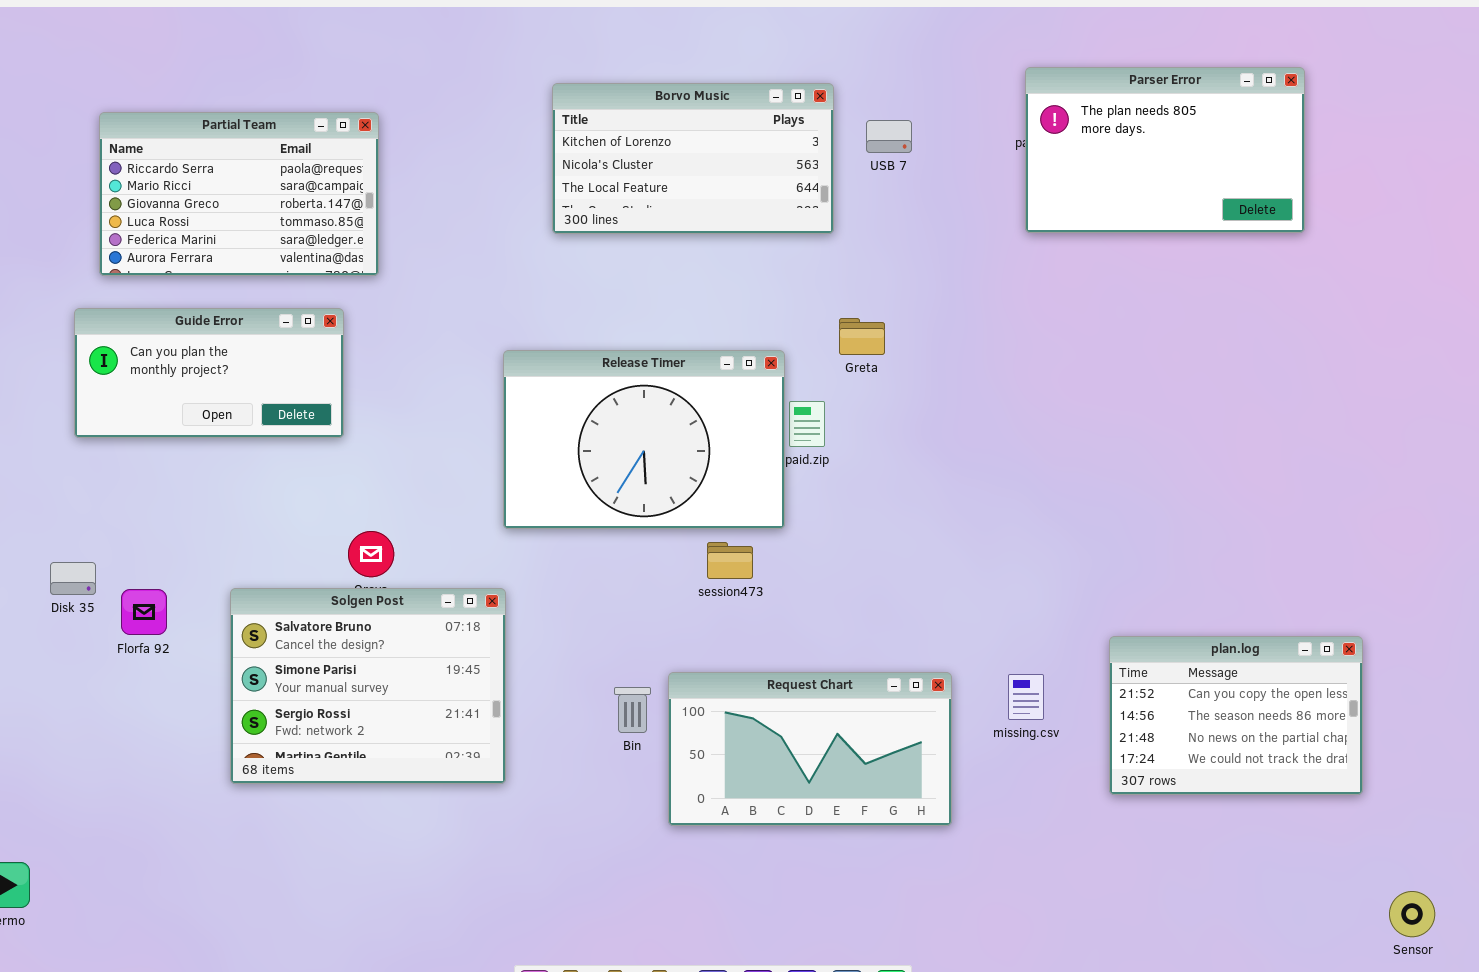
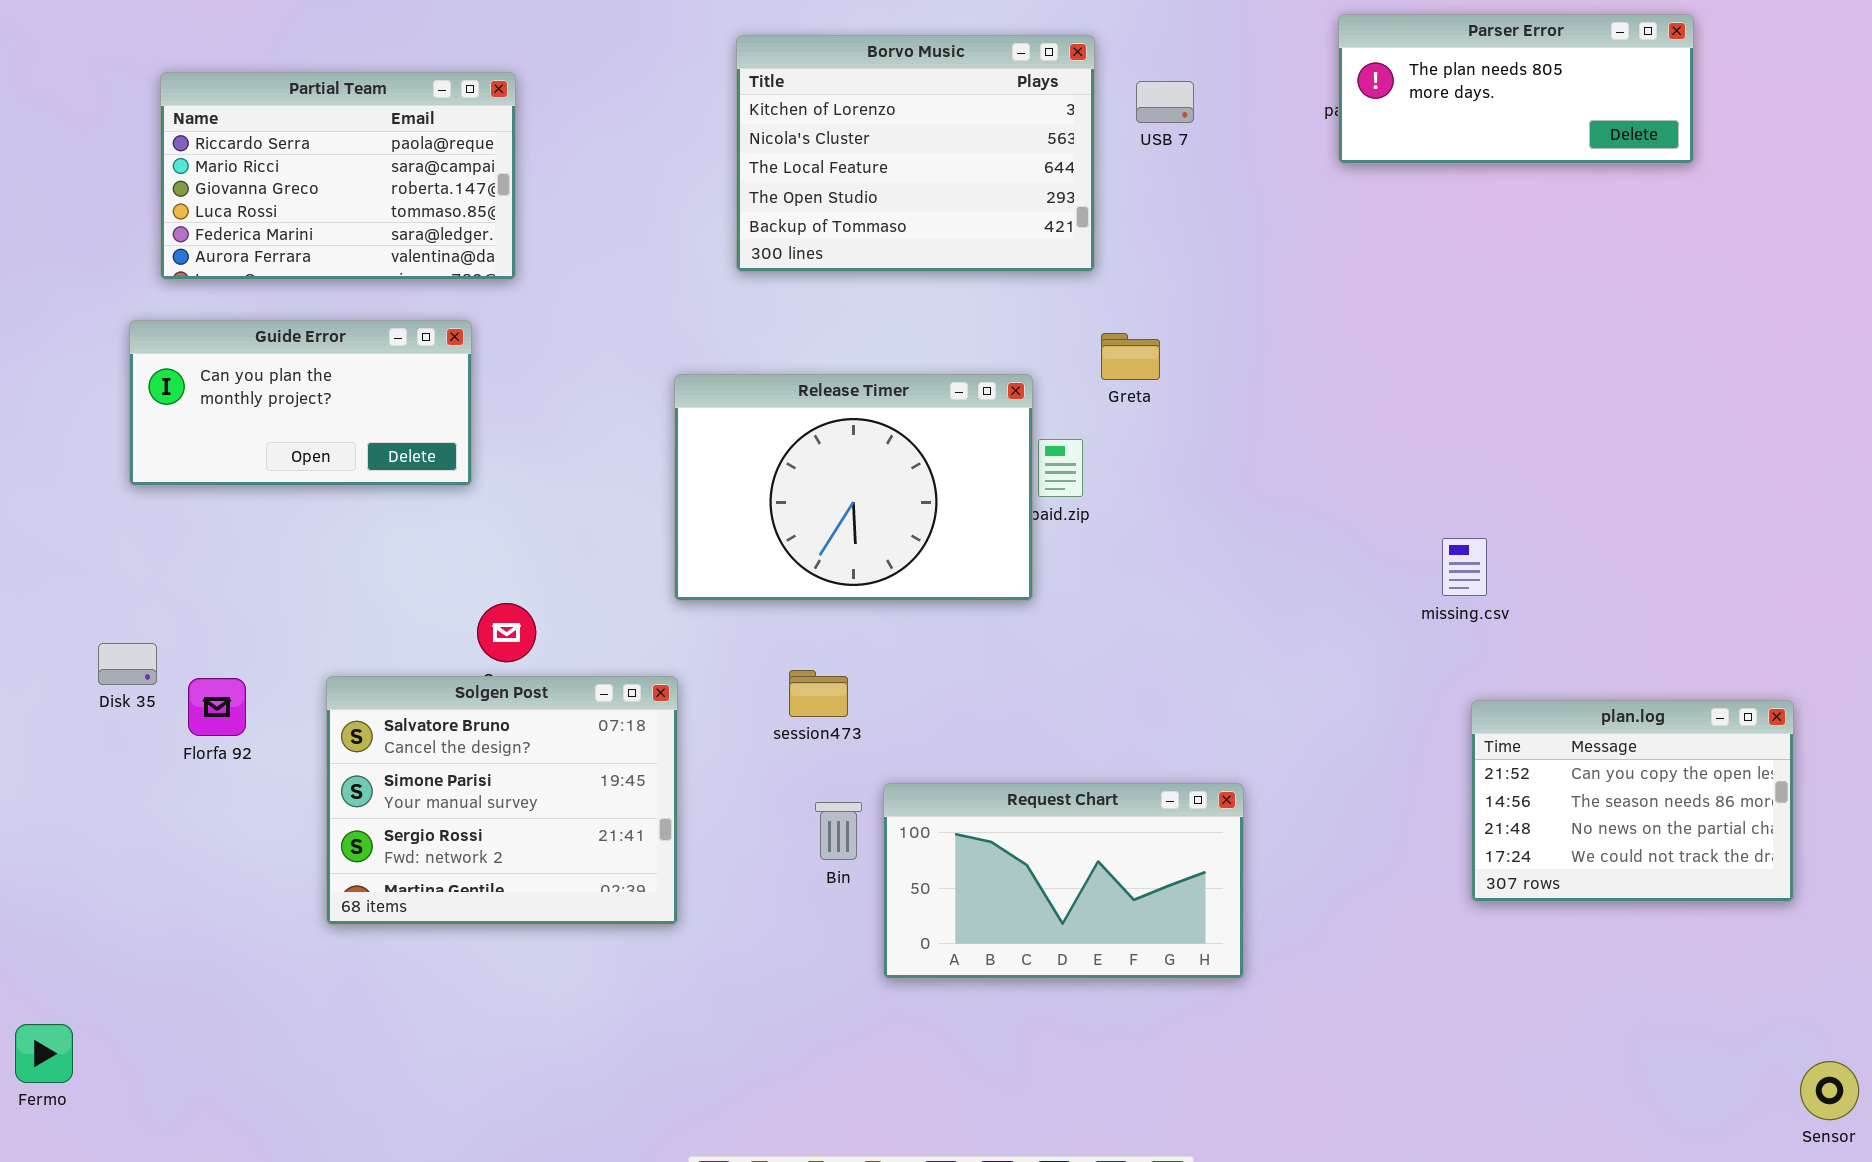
Parser Error: [1025,67,1305,233] -> [1338,14,1694,164], resized
Borvo Music: [552,83,834,234] -> [736,35,1095,272], resized
session473: [707,542,753,579] -> [789,670,848,717], moved
plan.log: [1109,636,1363,795] -> [1471,700,1794,902], moved
missing.csv: [1008,674,1044,720] -> [1442,538,1487,596], moved

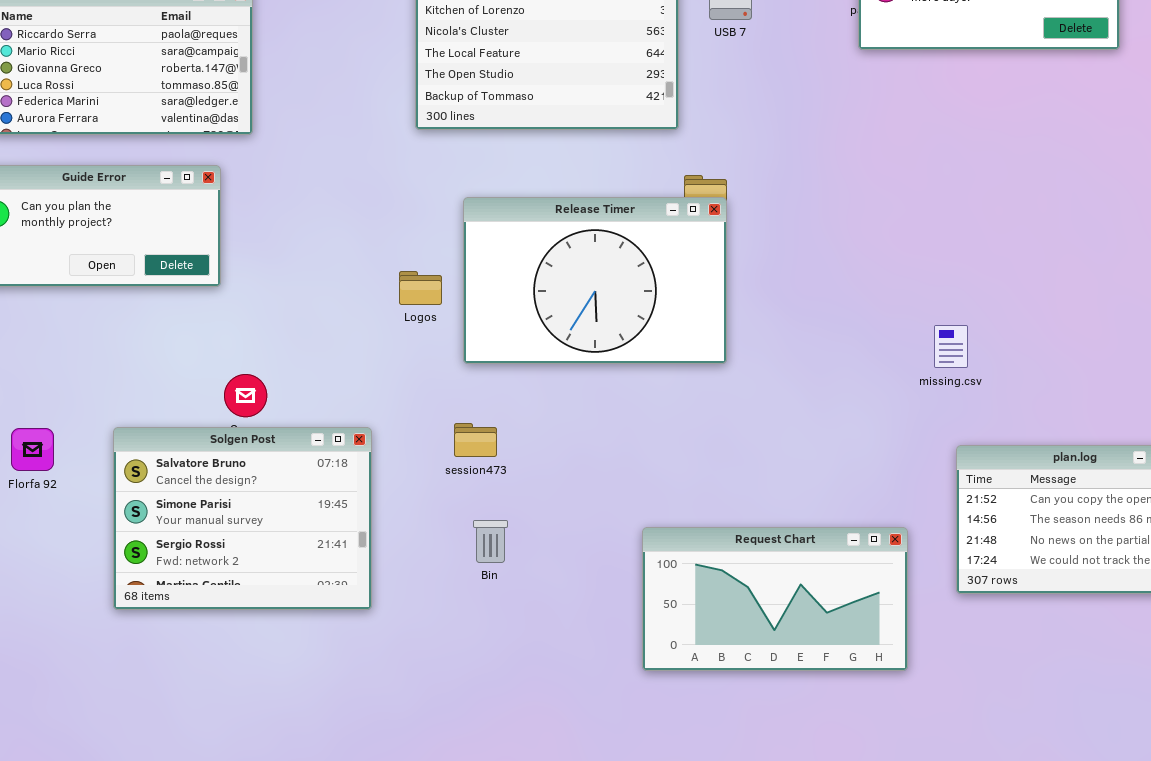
Release Timer: [674,374,1033,601] -> [463,197,727,364], moved
Request Chart: [883,783,1244,979] -> [642,527,908,671], moved

